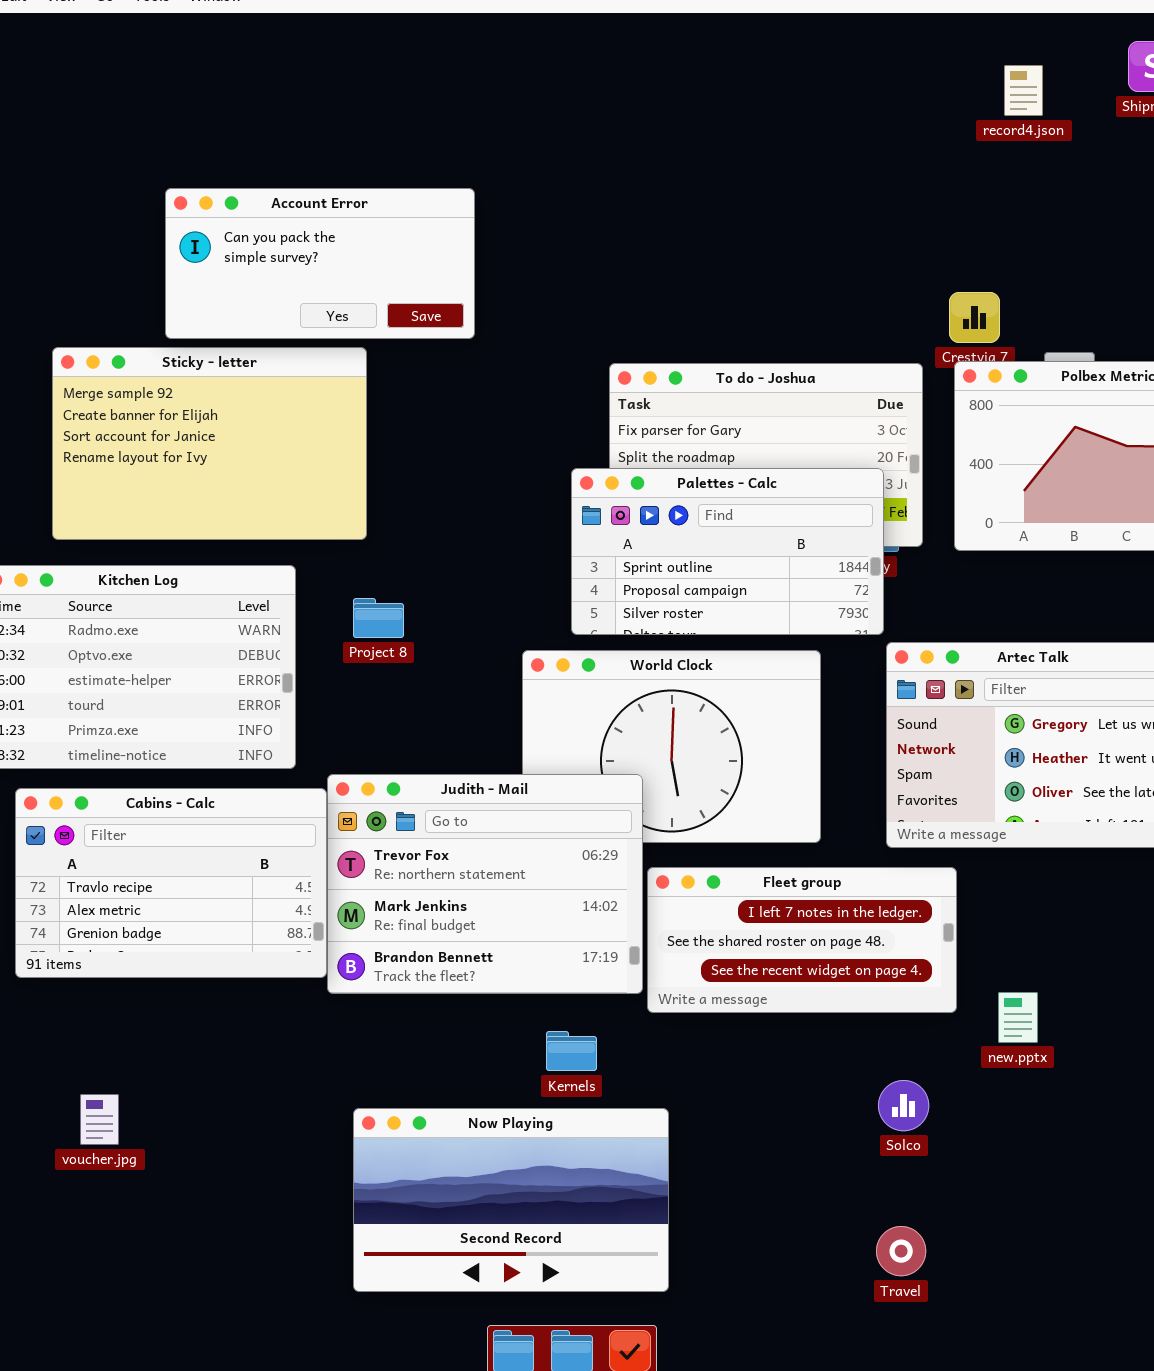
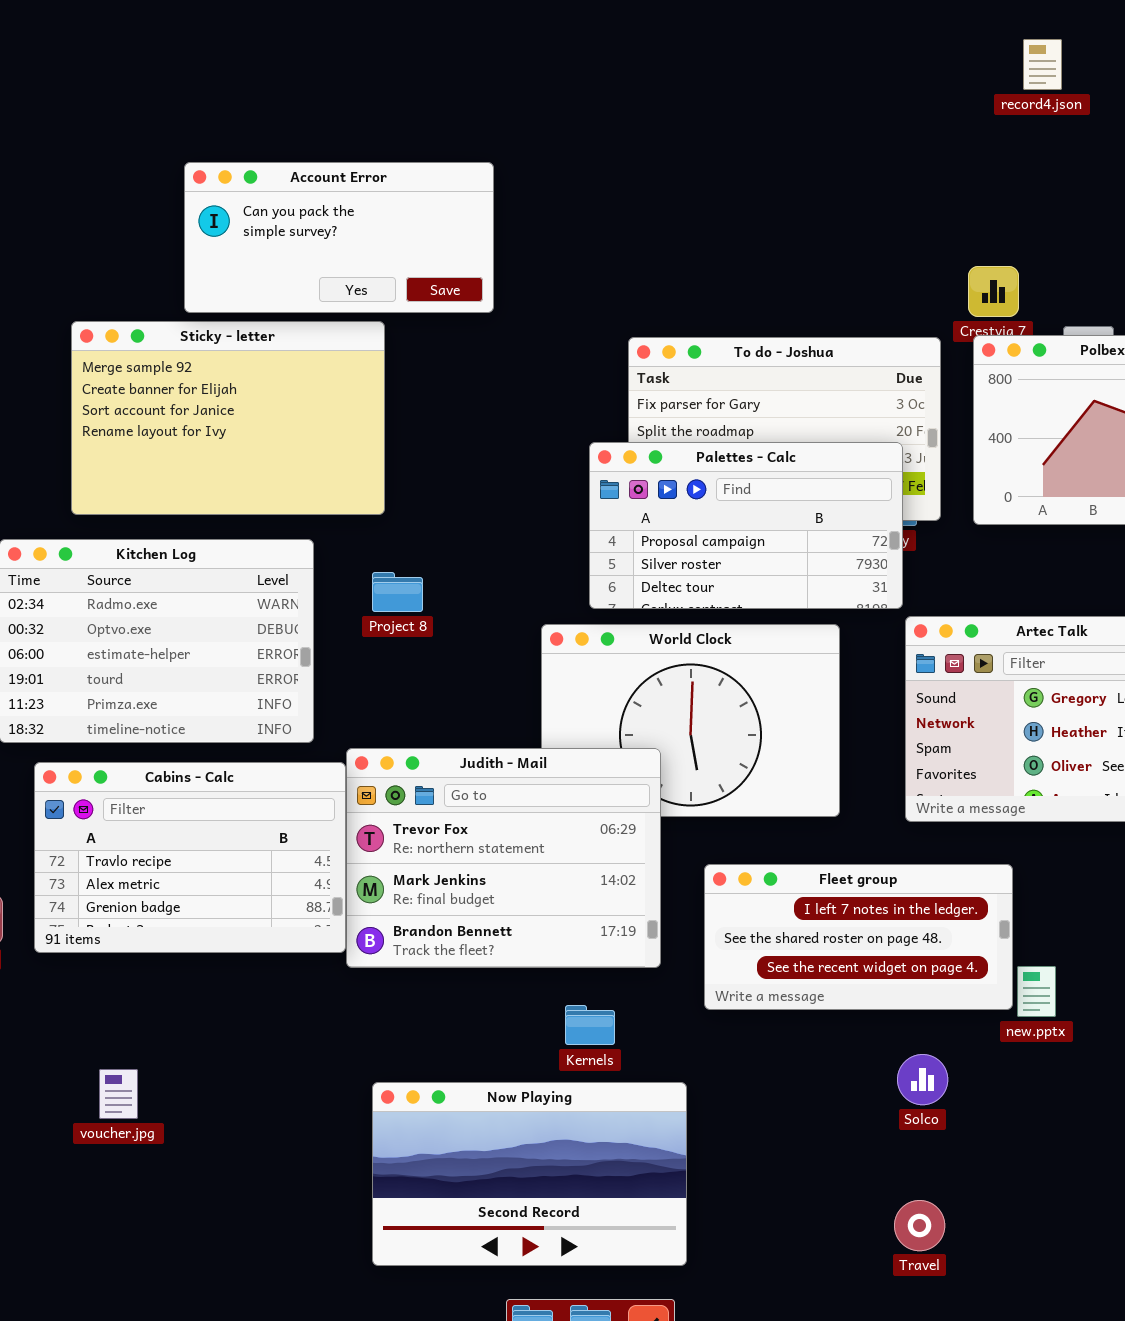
Palettes - Calc: [571,468,884,635] -> [589,442,903,609], scrolled down 1 row
Fleet group: [647,867,957,1013] -> [704,864,1013,1010], moved

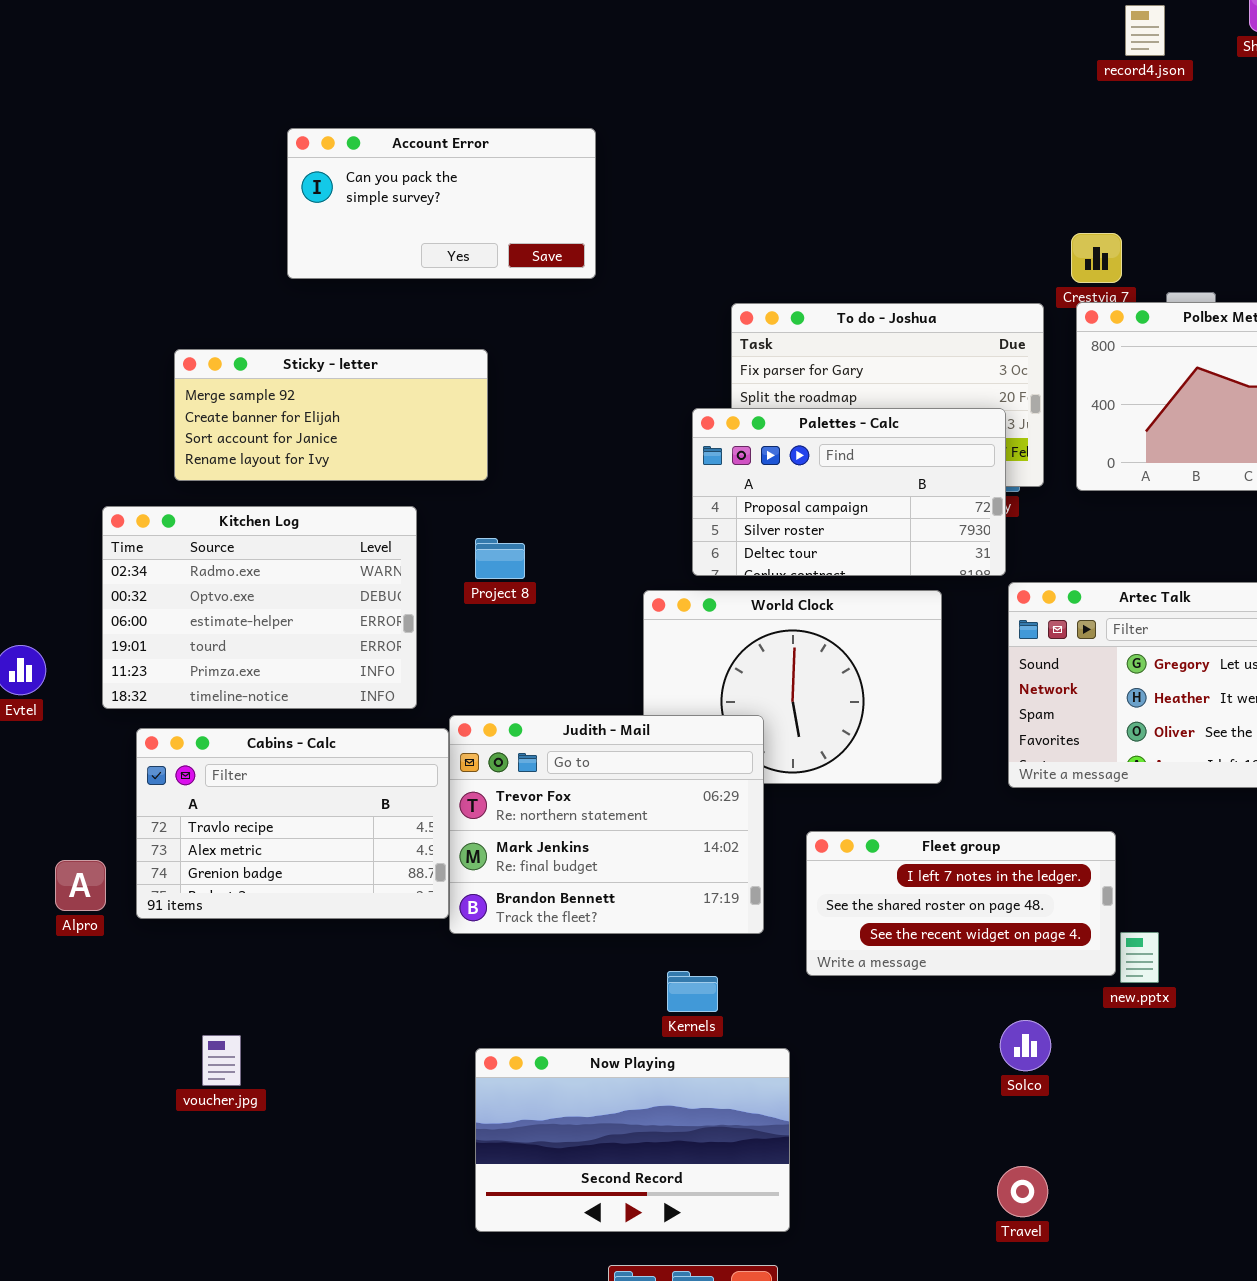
Sticky - letter: [71,321,385,515] -> [174,349,488,481], resized

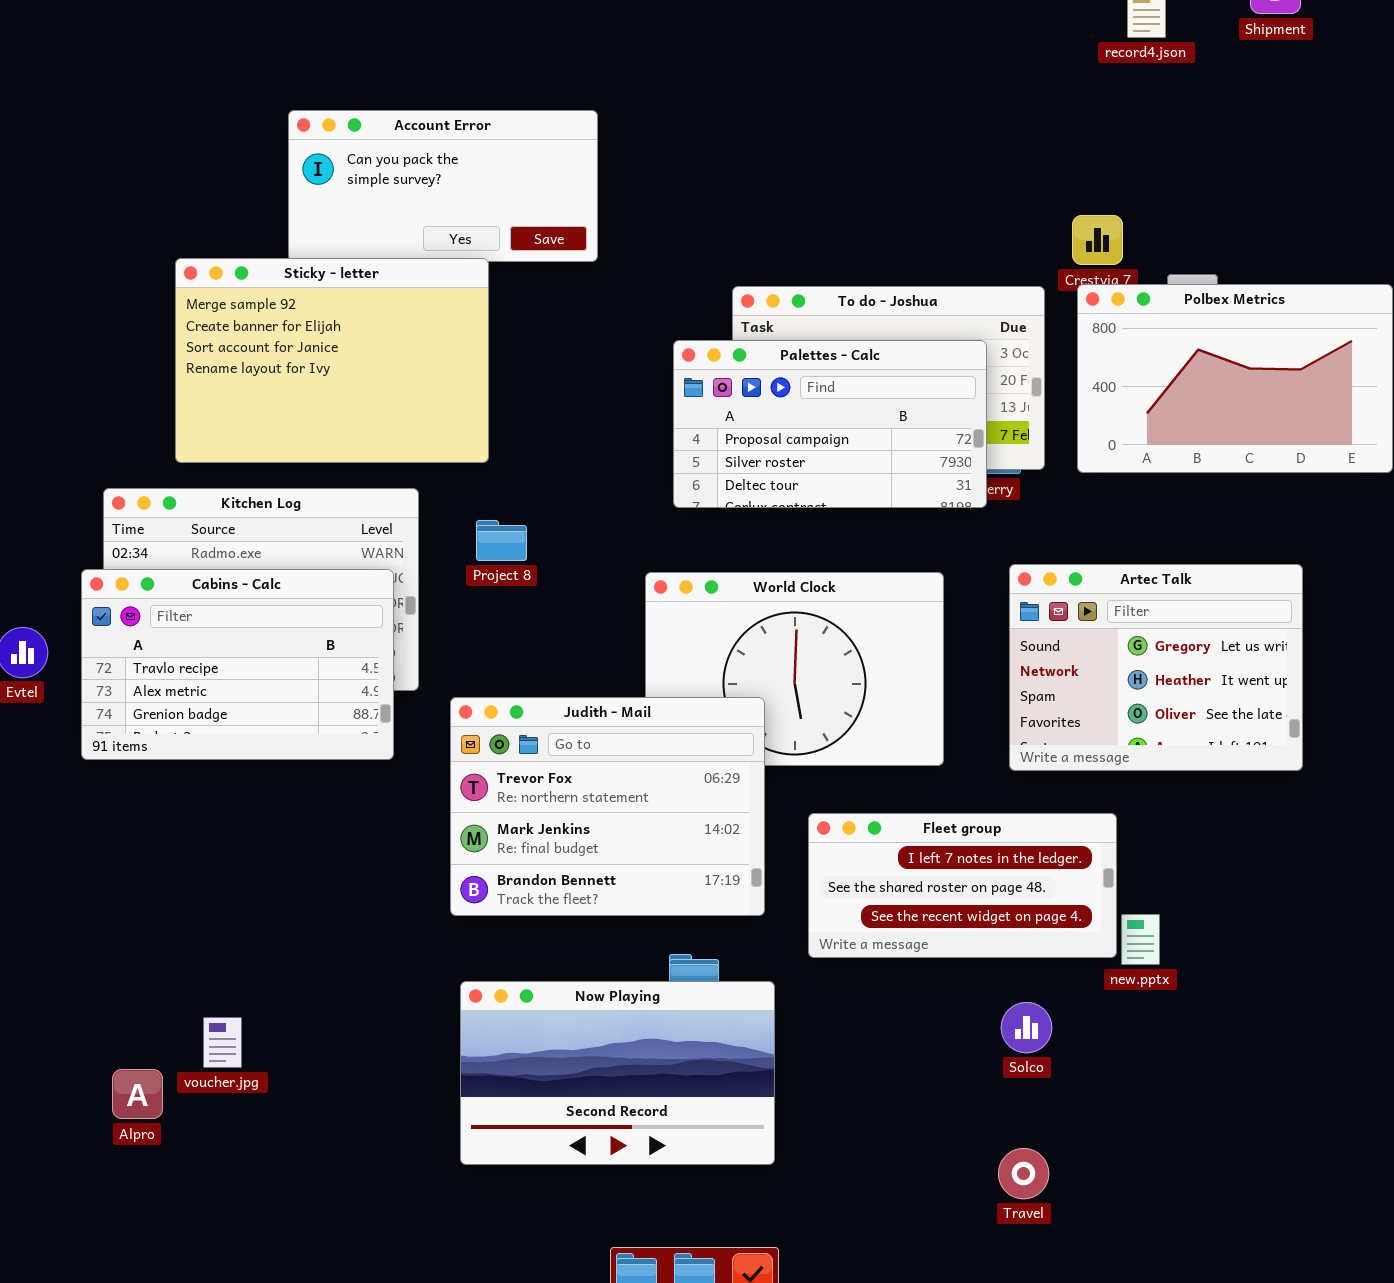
Sticky - letter: [174,349,488,481] -> [175,258,489,463], resized
Palettes - Calc: [692,408,1006,576] -> [673,340,987,508], moved
Cabins - Calc: [136,728,449,919] -> [81,569,394,760], moved
Alpro: [55,860,106,911] -> [112,1069,163,1119], moved
Now Playing: [475,1048,790,1232] -> [460,981,775,1165], moved

